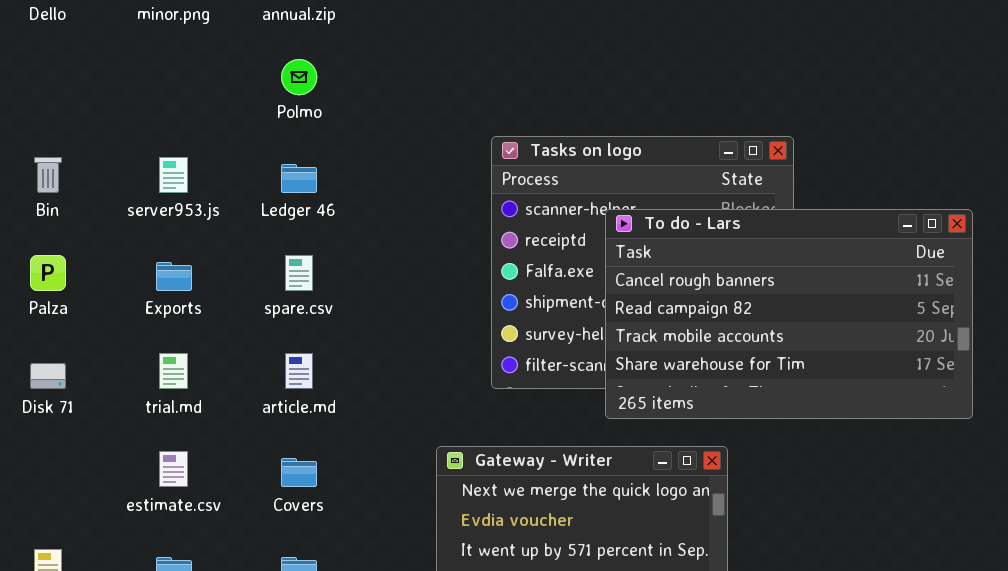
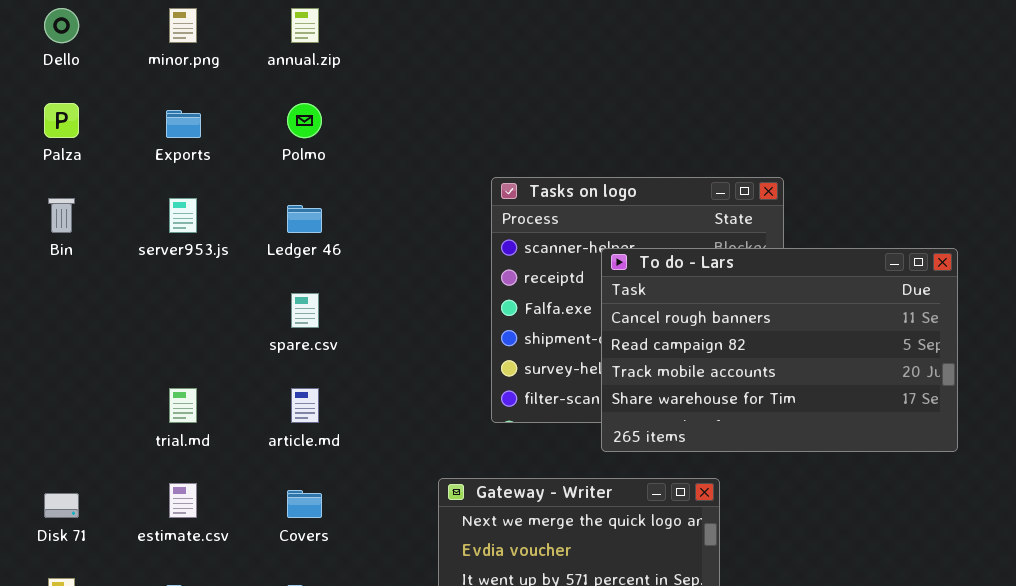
Palza: [30,255,66,291] -> [44,103,79,138], moved
Exports: [156,262,192,291] -> [166,110,201,138], moved
Disk 71: [30,363,66,389] -> [44,493,79,518], moved

